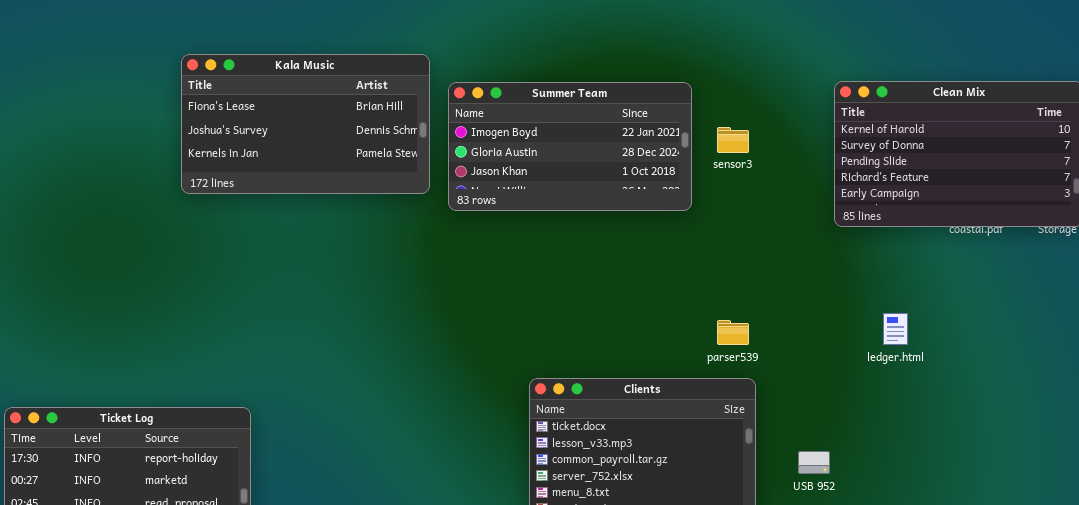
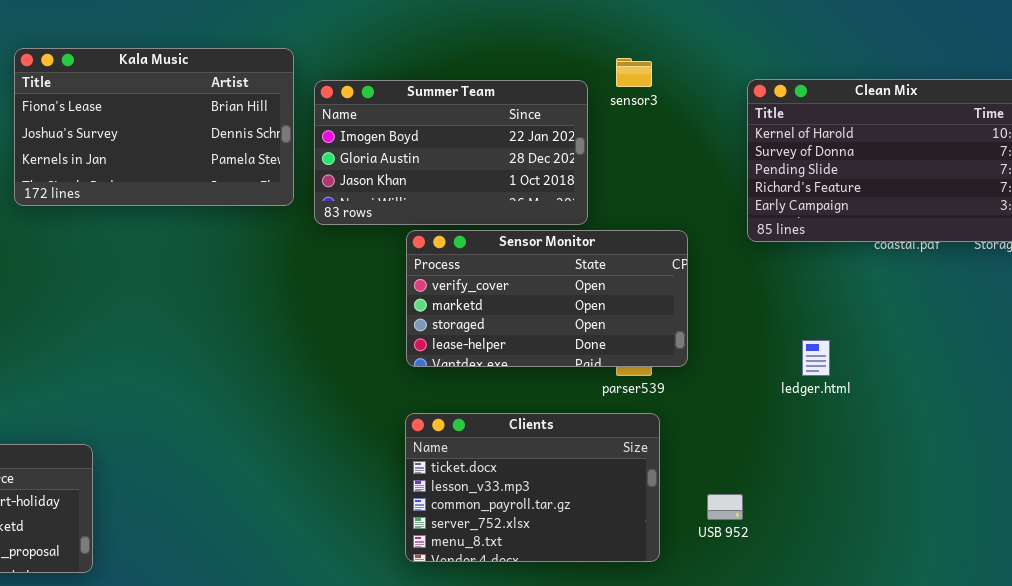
sensor3: [717,127,749,153] -> [616,58,652,87], moved
Sensor Monitor: none -> [406,230,688,367], opened

